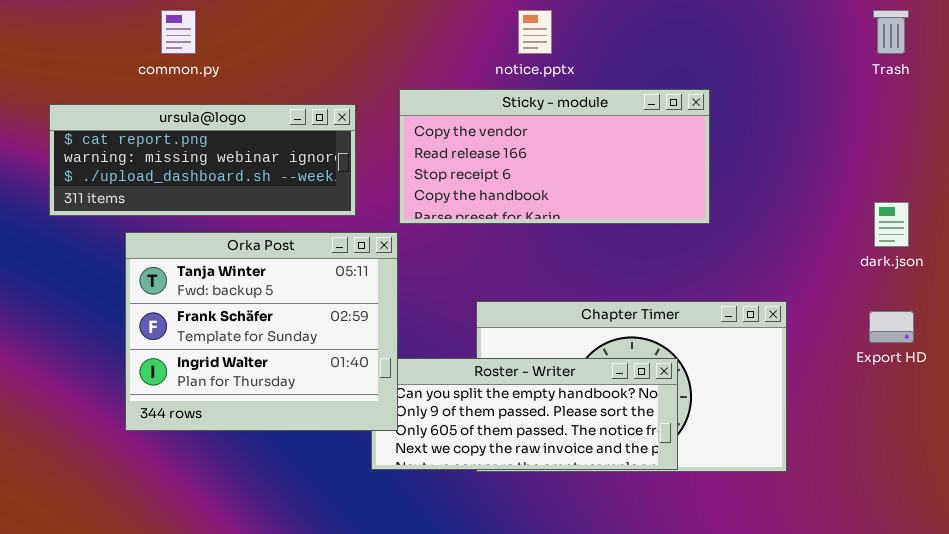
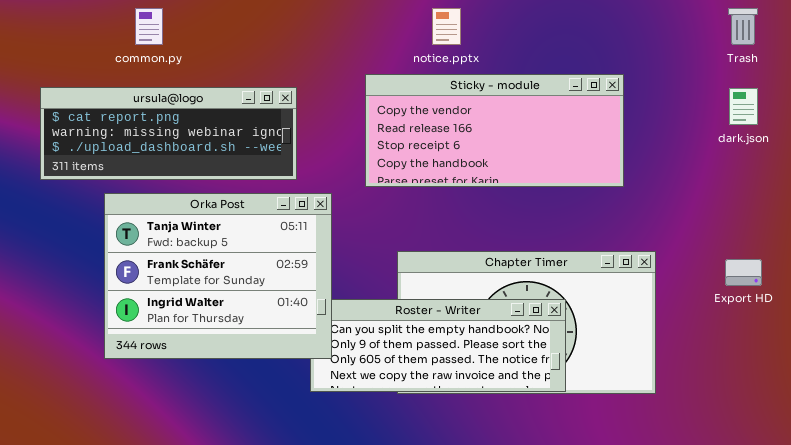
Sticky - module: [399,89,710,224] -> [365,74,624,187], moved
dark.json: [874,202,909,247] -> [729,88,758,125], moved

